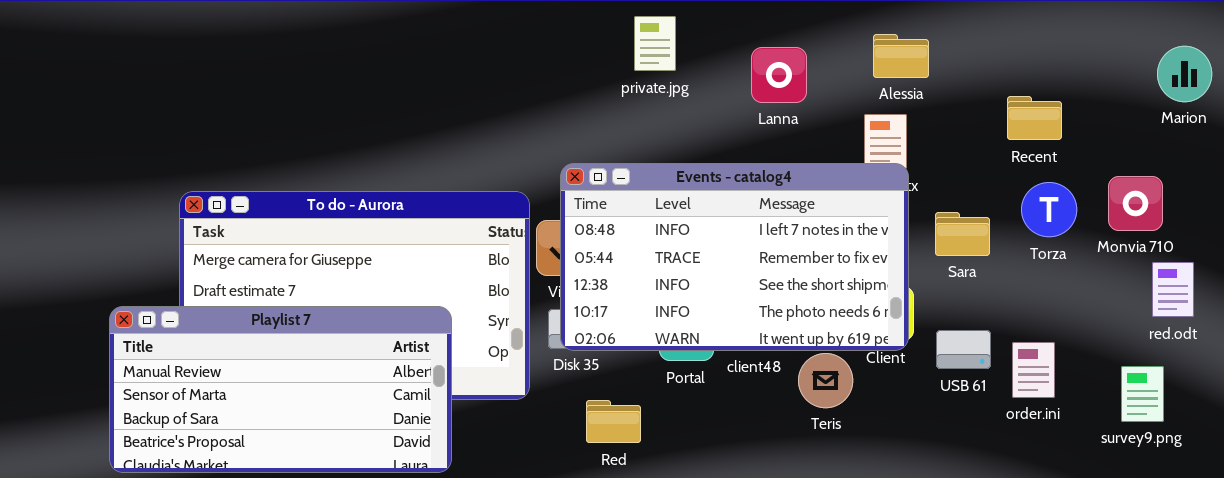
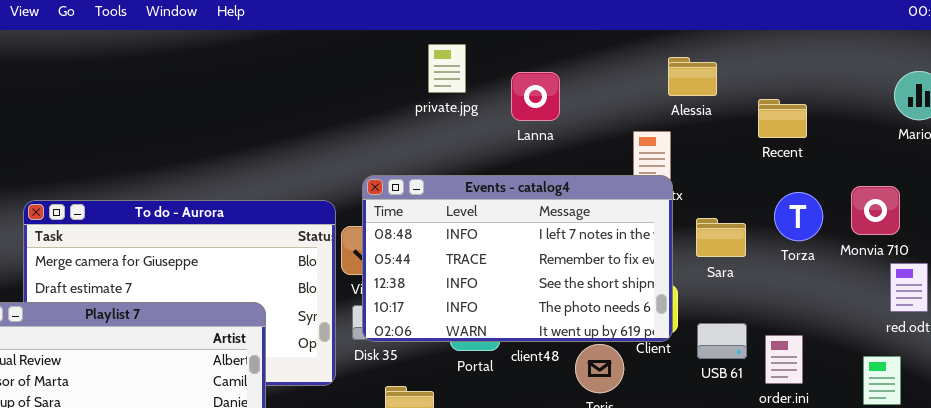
Alessia: [873,34,929,78] -> [668,57,717,96], moved
Lanna: [751,47,807,103] -> [511,72,560,121], moved
Recent: [1007,96,1062,140] -> [758,99,807,138], moved

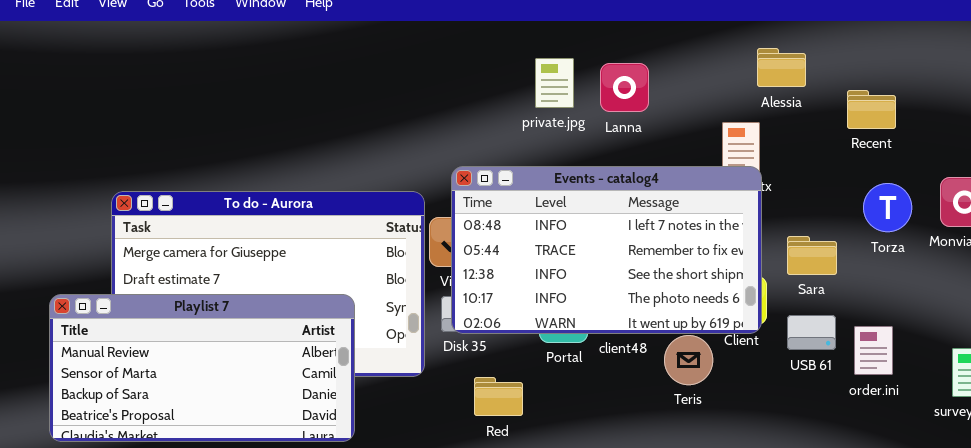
private.jpg: [428,44,466,93] -> [535,58,574,108], moved
Sara: [696,218,746,257] -> [787,236,837,275], moved

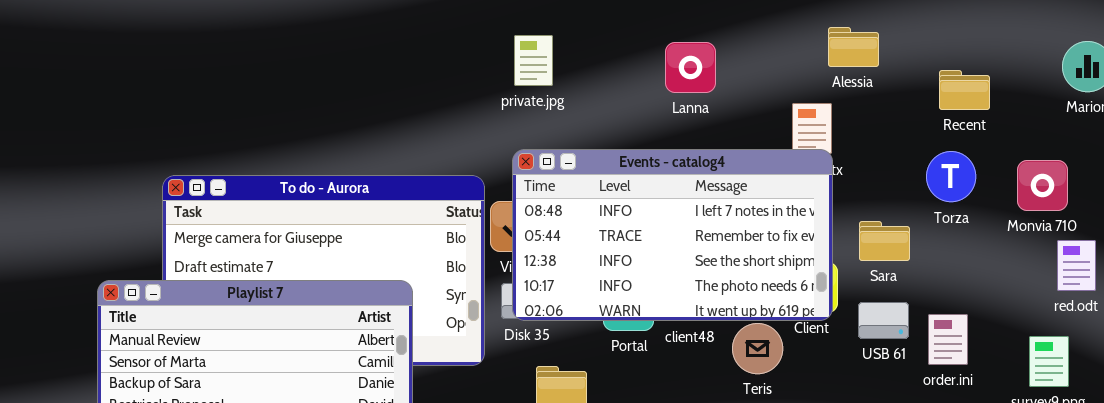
private.jpg: [535,58,574,108] -> [514,35,553,86], moved
Recent: [847,90,896,129] -> [939,70,990,110], moved
Torza: [863,183,912,232] -> [926,151,976,202], moved

